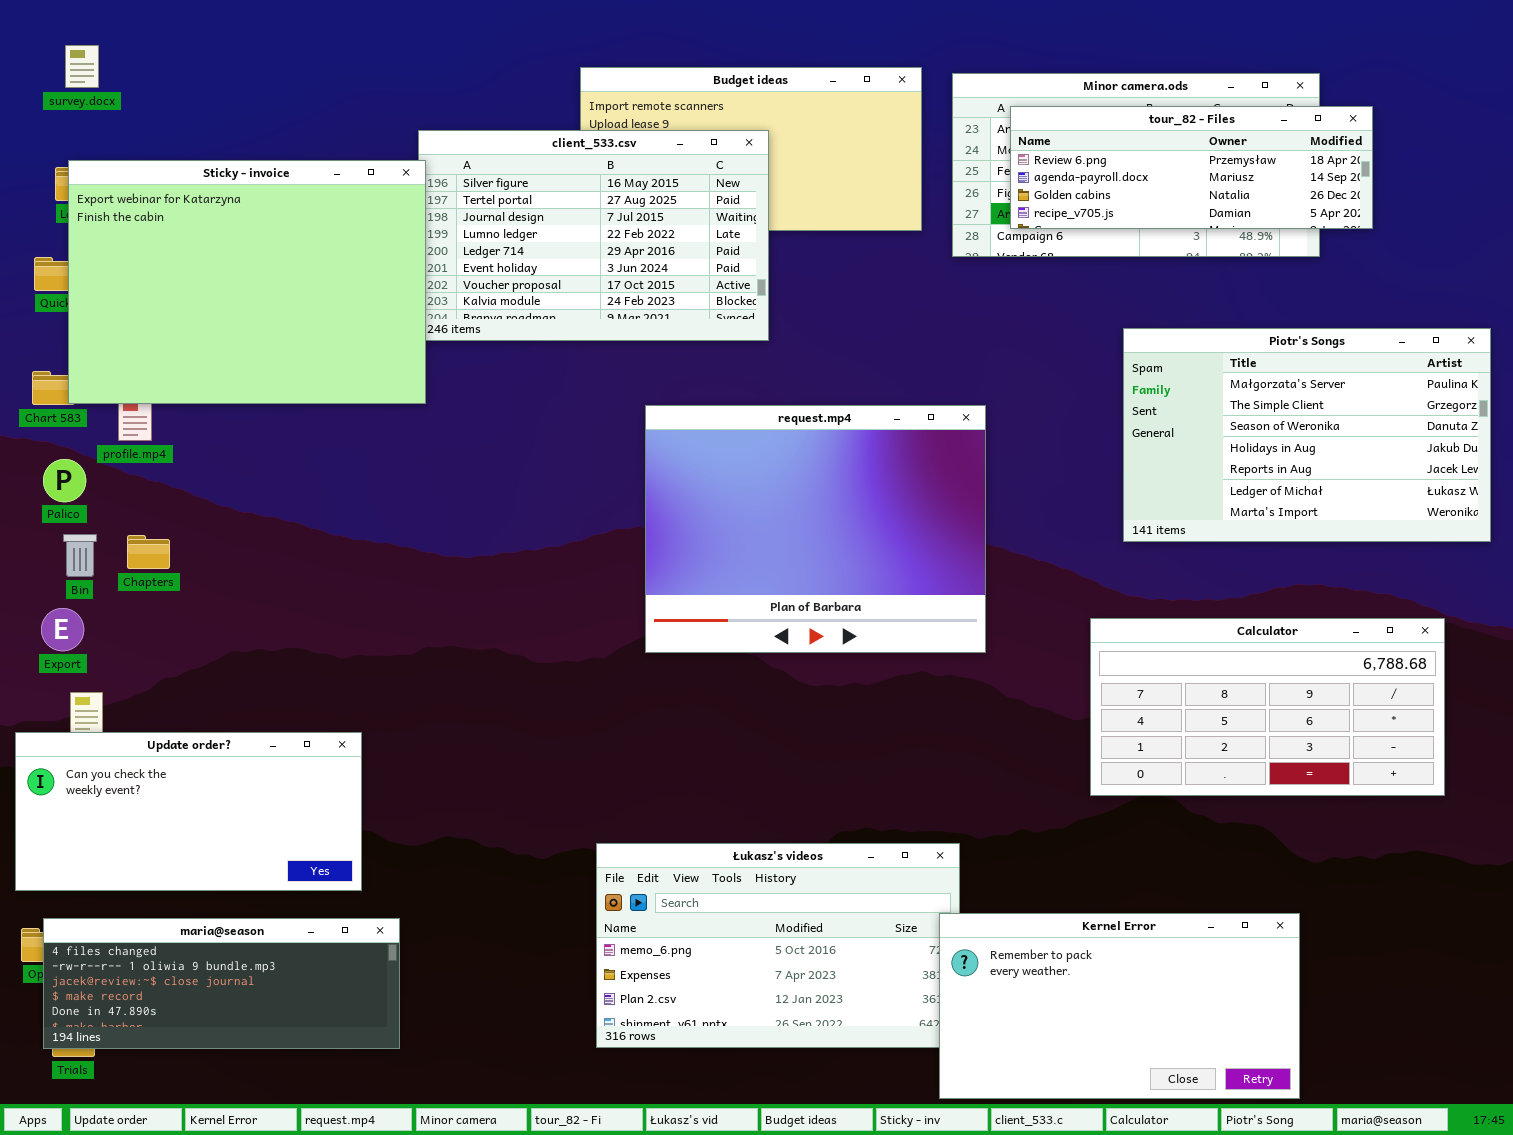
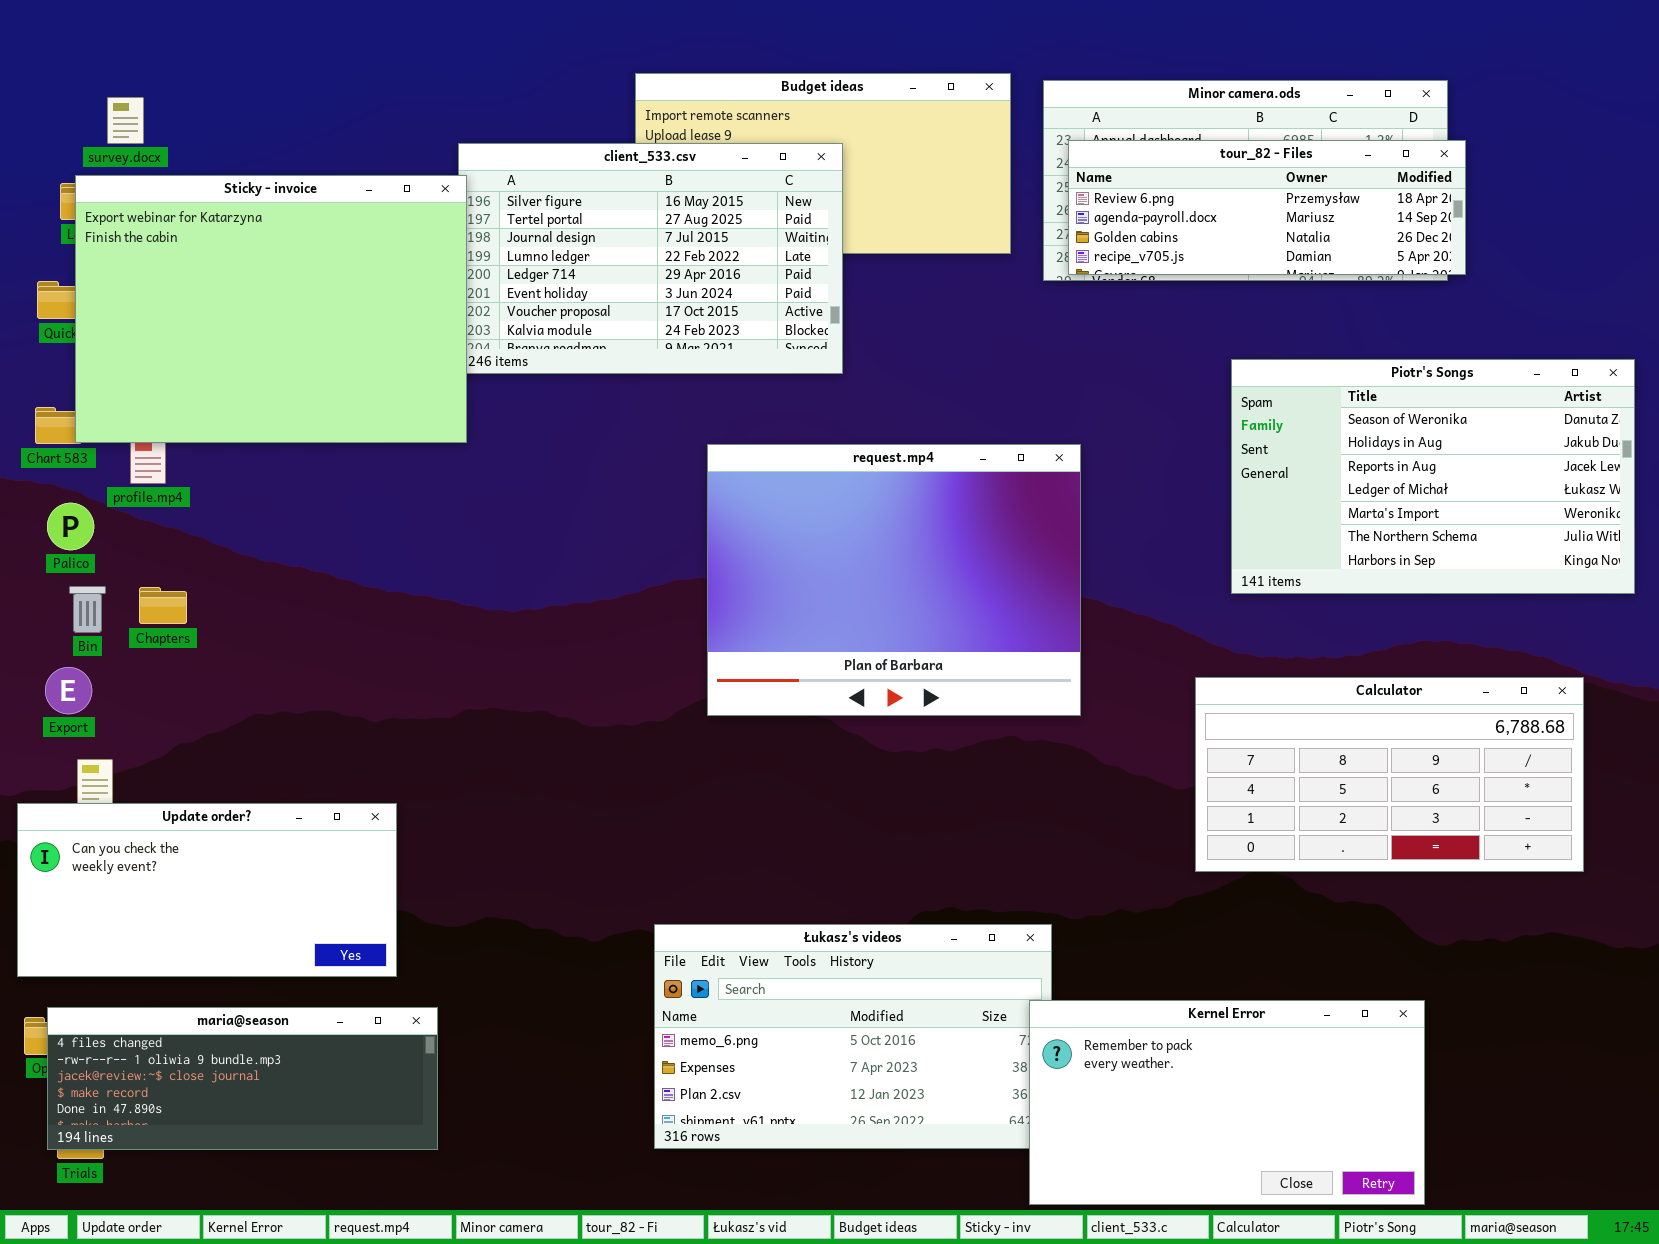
survey.docx: [65,45,99,88] -> [107,97,144,144], moved
tour_82 - Files: [1010,106,1373,229] -> [1068,140,1466,275], moved
Piotr's Songs: [1123,328,1491,542] -> [1231,359,1635,594], scrolled down 2 rows

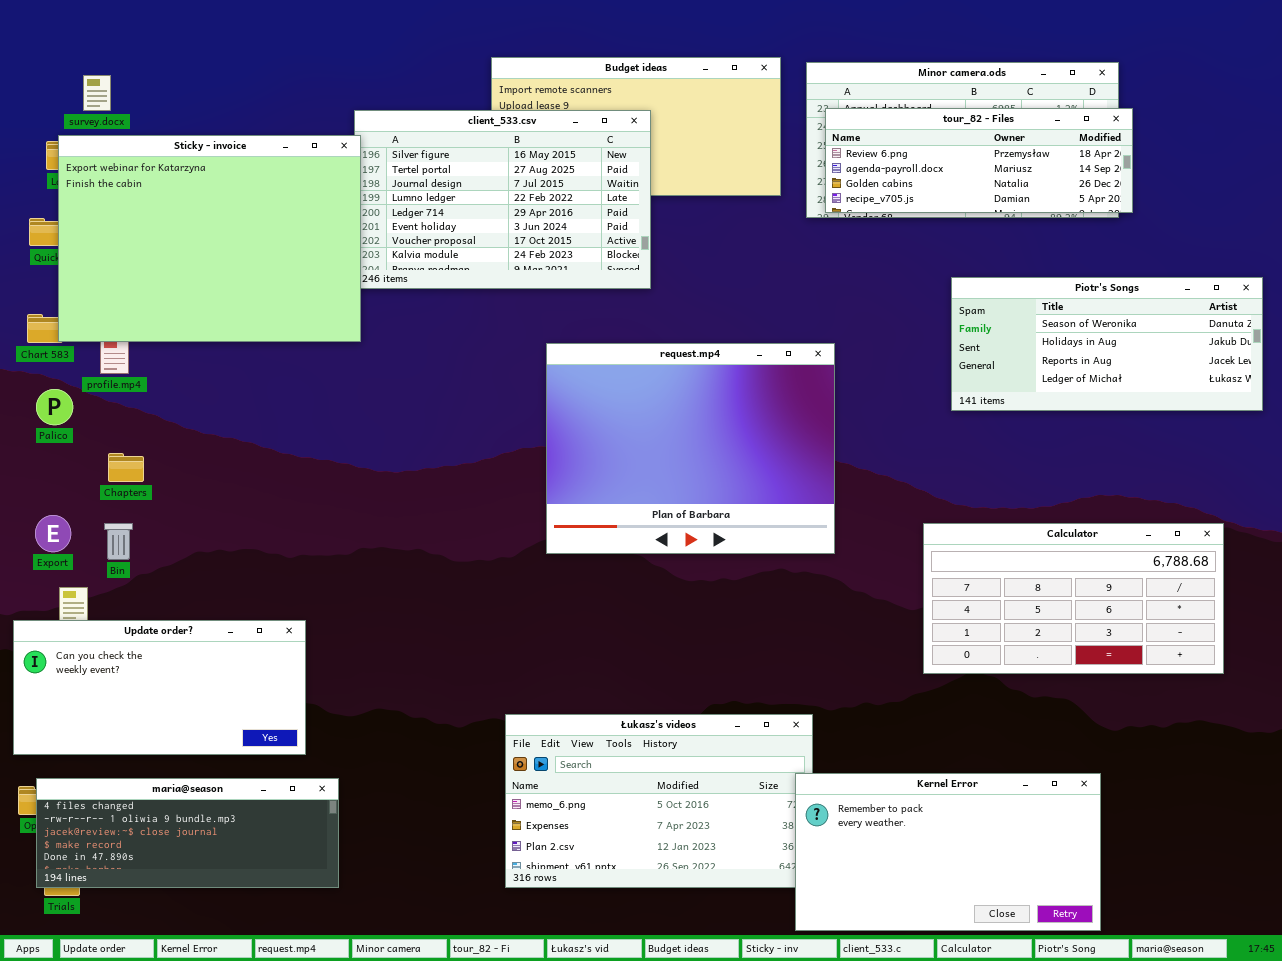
Piotr's Songs: [1231,359,1635,594] -> [951,277,1263,411], resized
Bin: [69,586,106,633] -> [104,523,133,560], moved

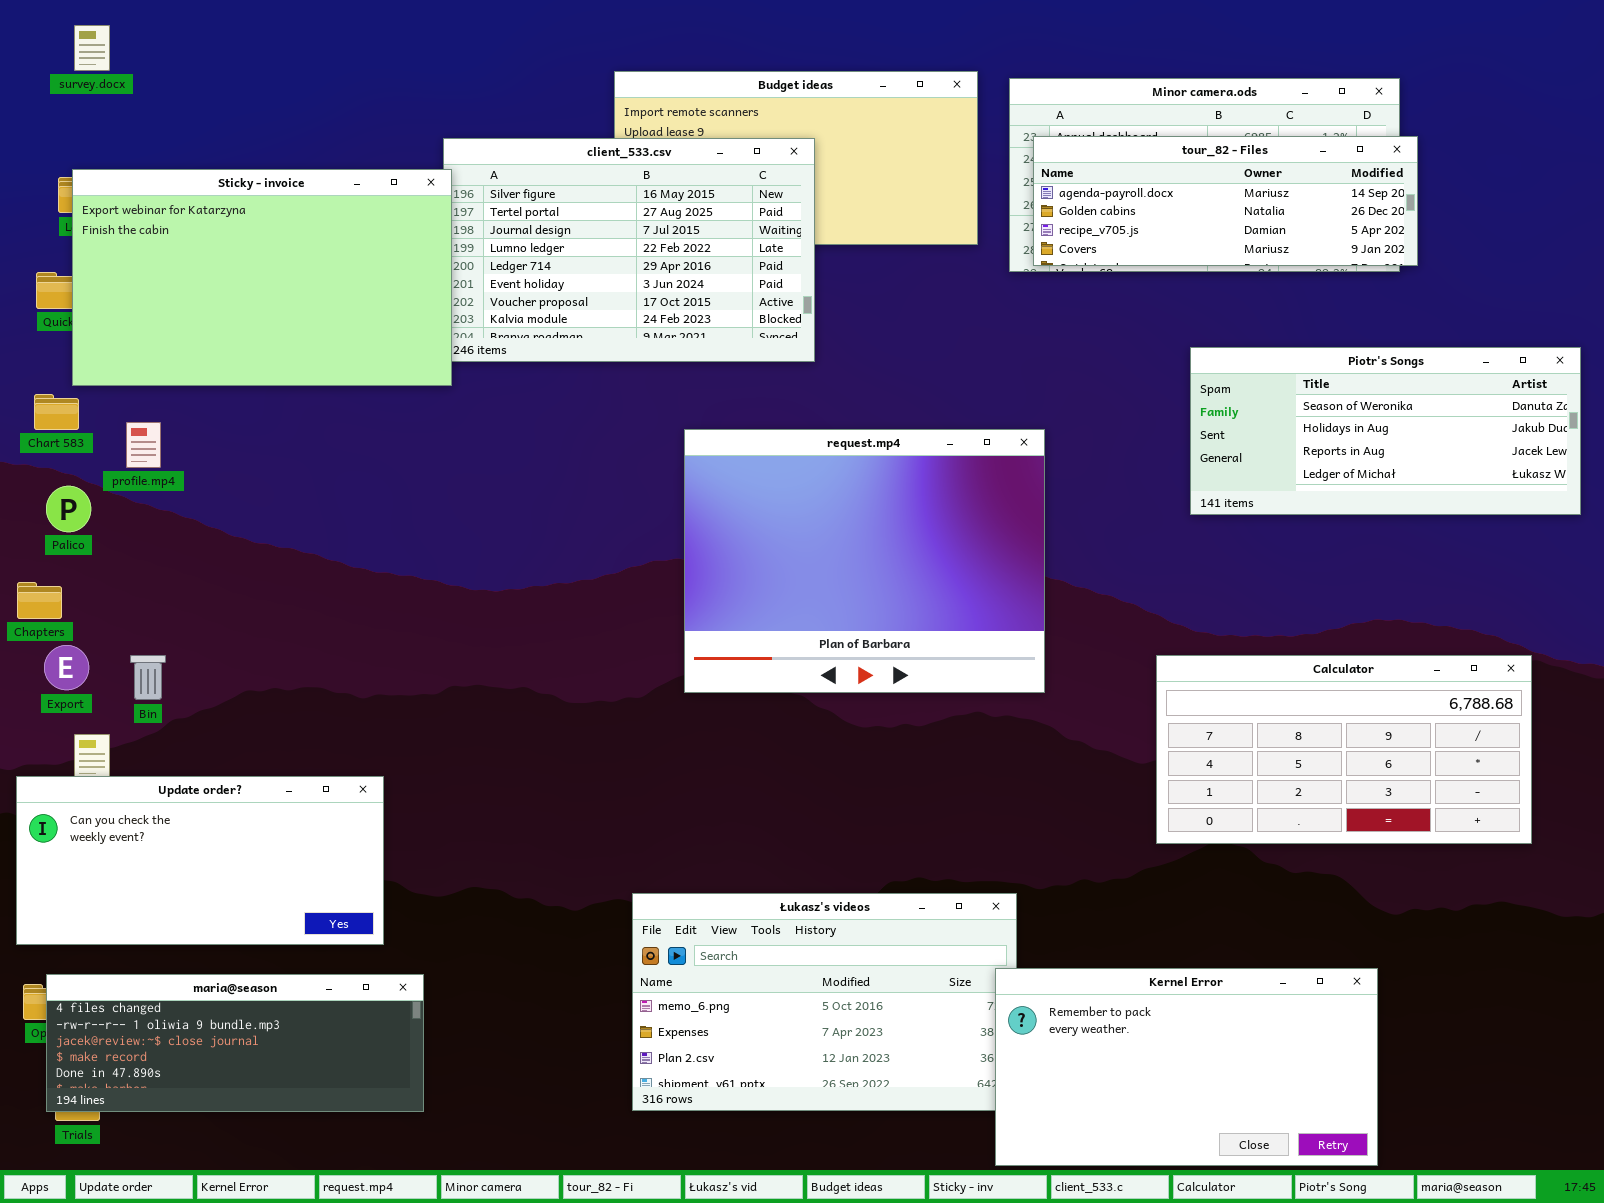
survey.docx: [83,75,111,111] -> [74,25,110,71], moved
tour_82 - Files: [825,108,1133,213] -> [1033,136,1418,266], scrolled down 1 row
Sticky - invoice: [58,135,361,342] -> [72,169,452,386], resized
Chapters: [108,453,144,482] -> [17,582,62,619], moved

